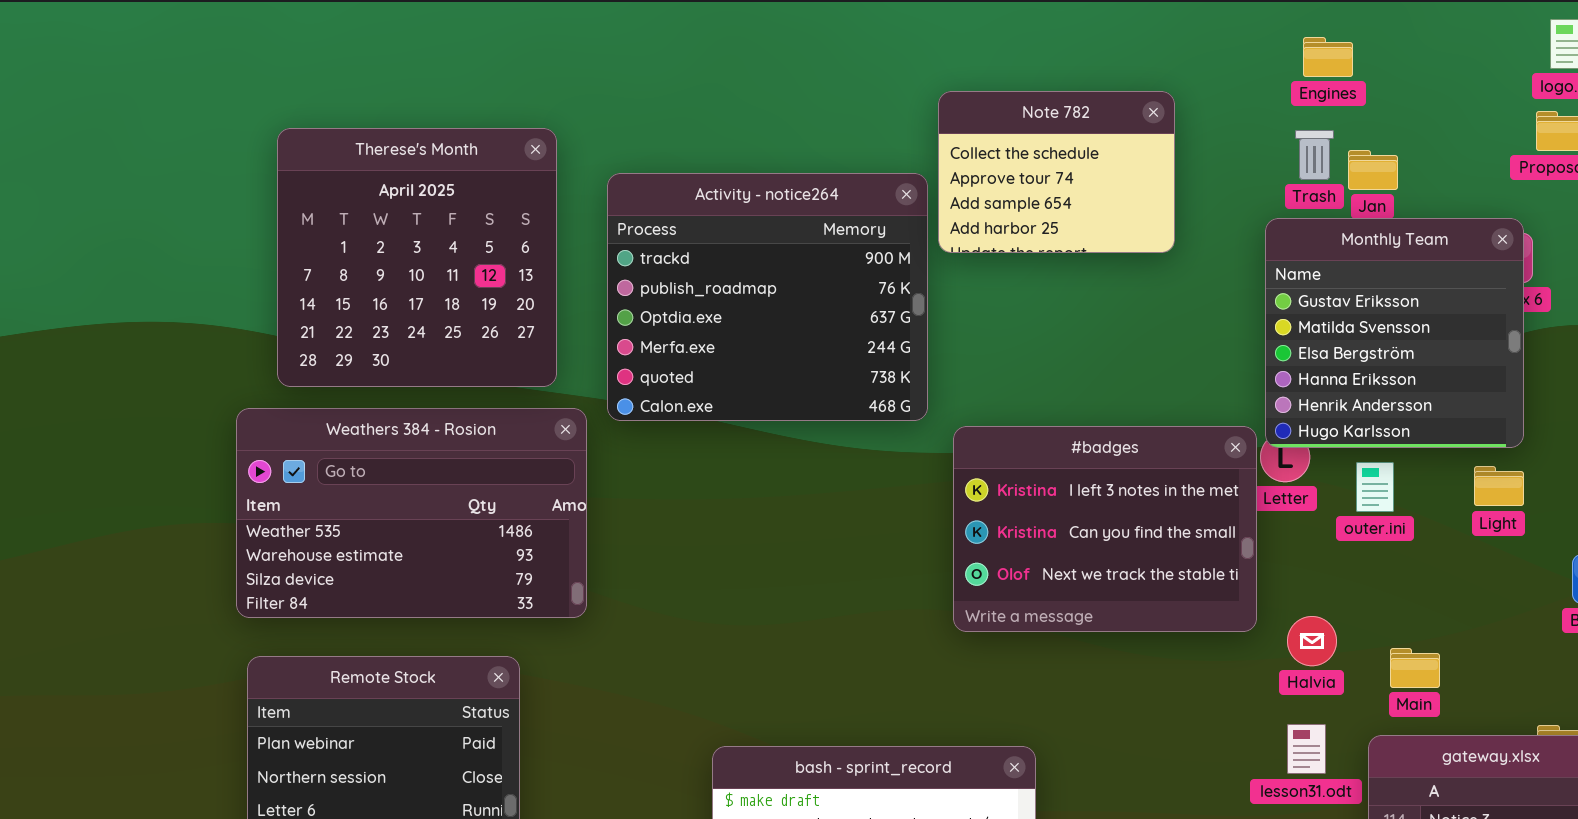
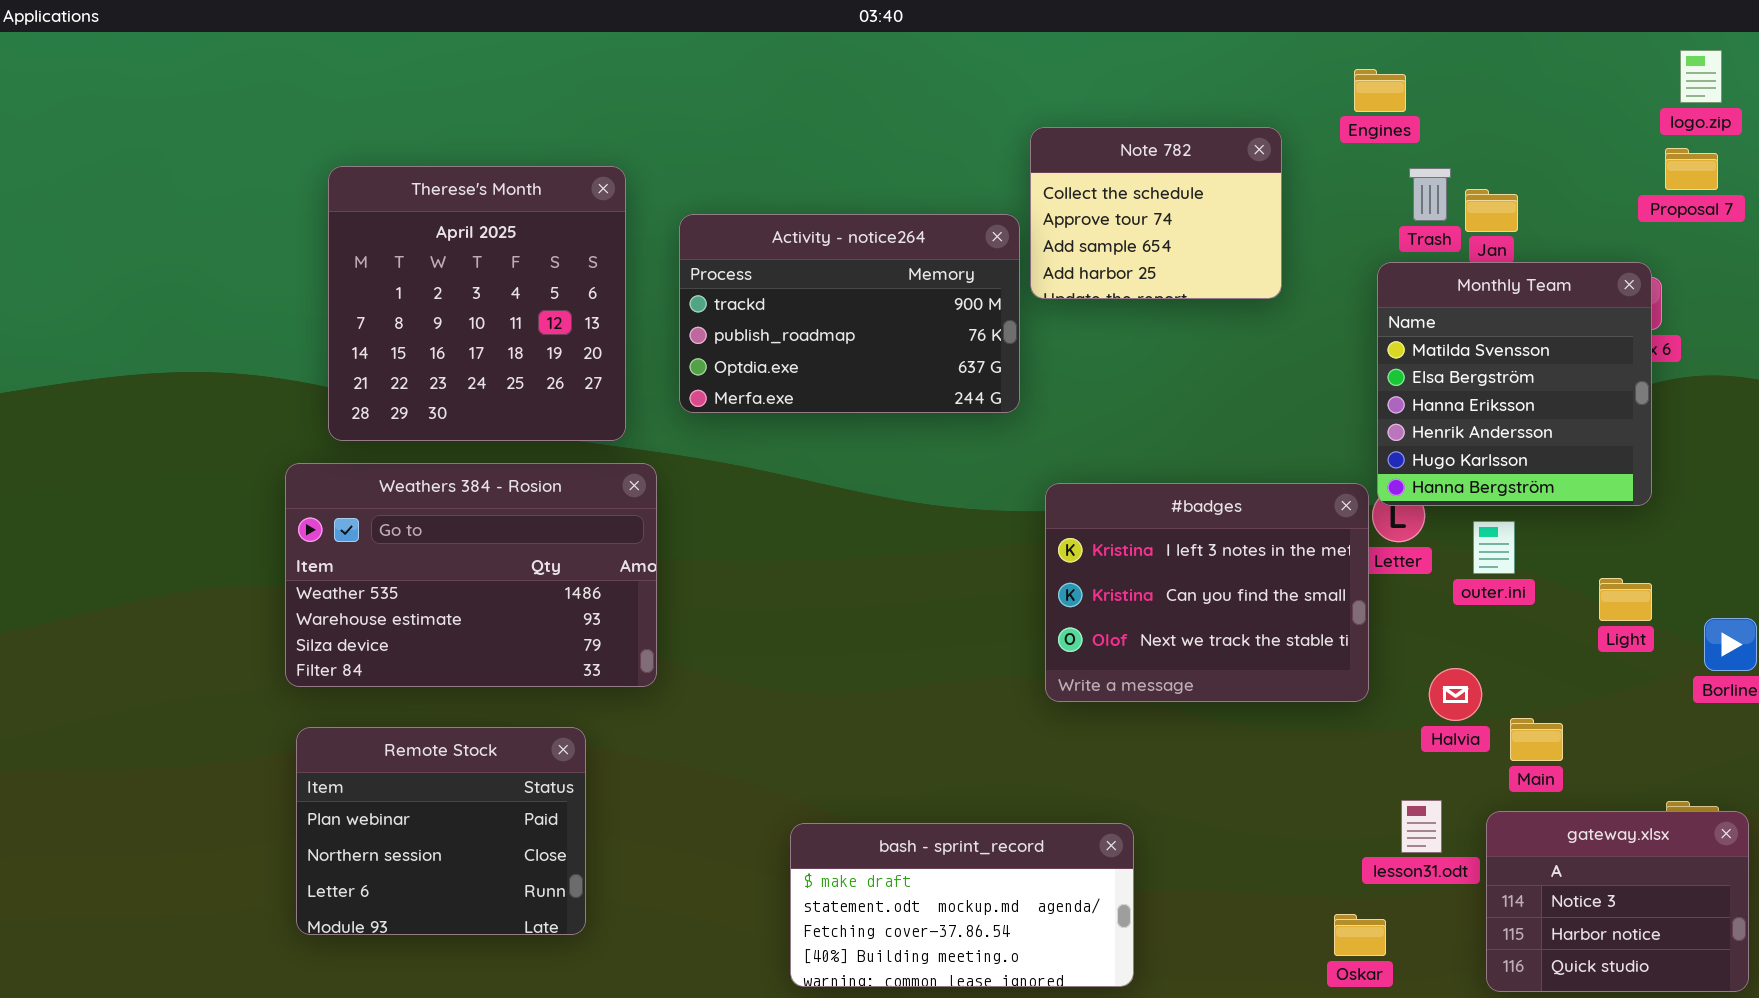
Engines: [1303,37,1353,77] -> [1354,69,1406,112], moved
Activity - notice264: [607,173,928,421] -> [679,214,1020,413], resized
Monthly Team: [1265,218,1524,448] -> [1377,262,1652,506], scrolled down 1 row
Light: [1474,466,1524,506] -> [1599,578,1652,621], moved
Halvia: [1287,616,1337,666] -> [1429,668,1482,721], moved

